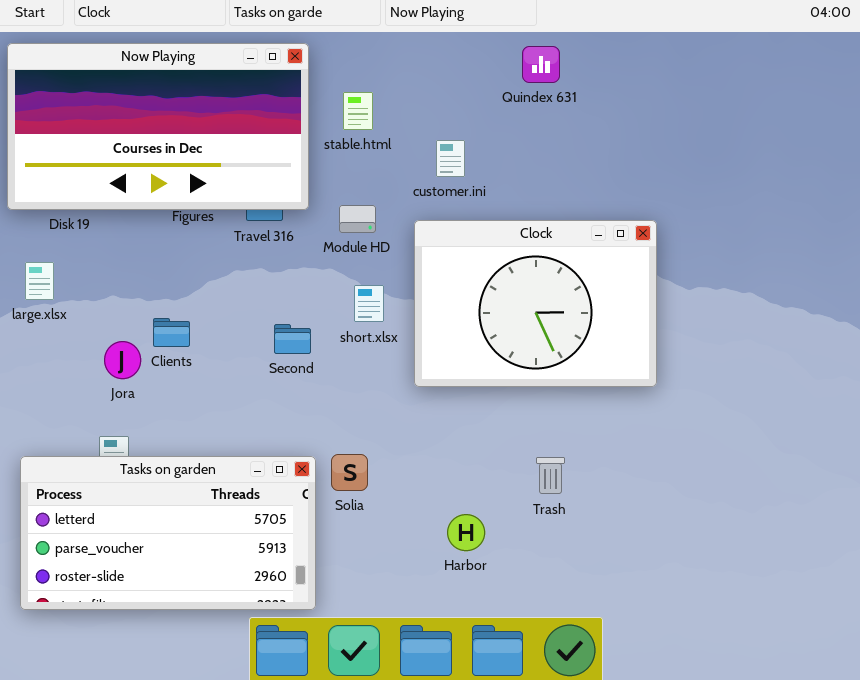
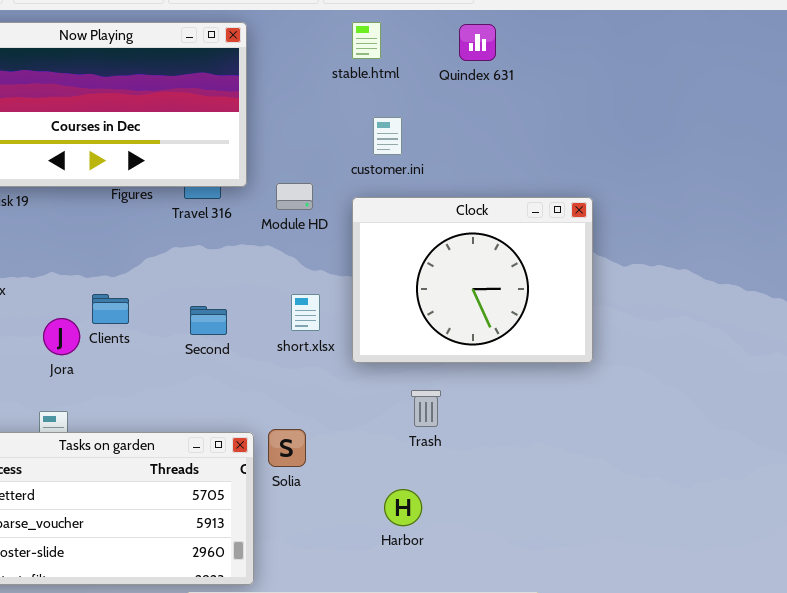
stable.html: [343,92,373,130] -> [352,22,381,59], moved
short.xlsx: [354,285,384,322] -> [291,294,320,331], moved
Second: [274,324,311,354] -> [190,306,227,335], moved
Trash: [536,457,565,494] -> [411,390,441,427], moved

